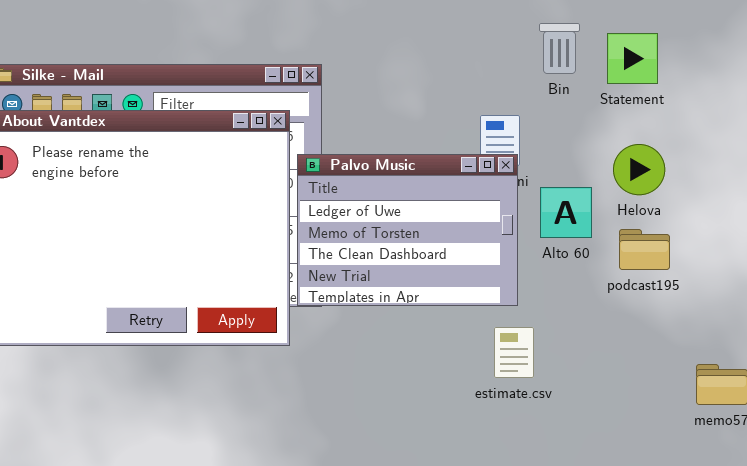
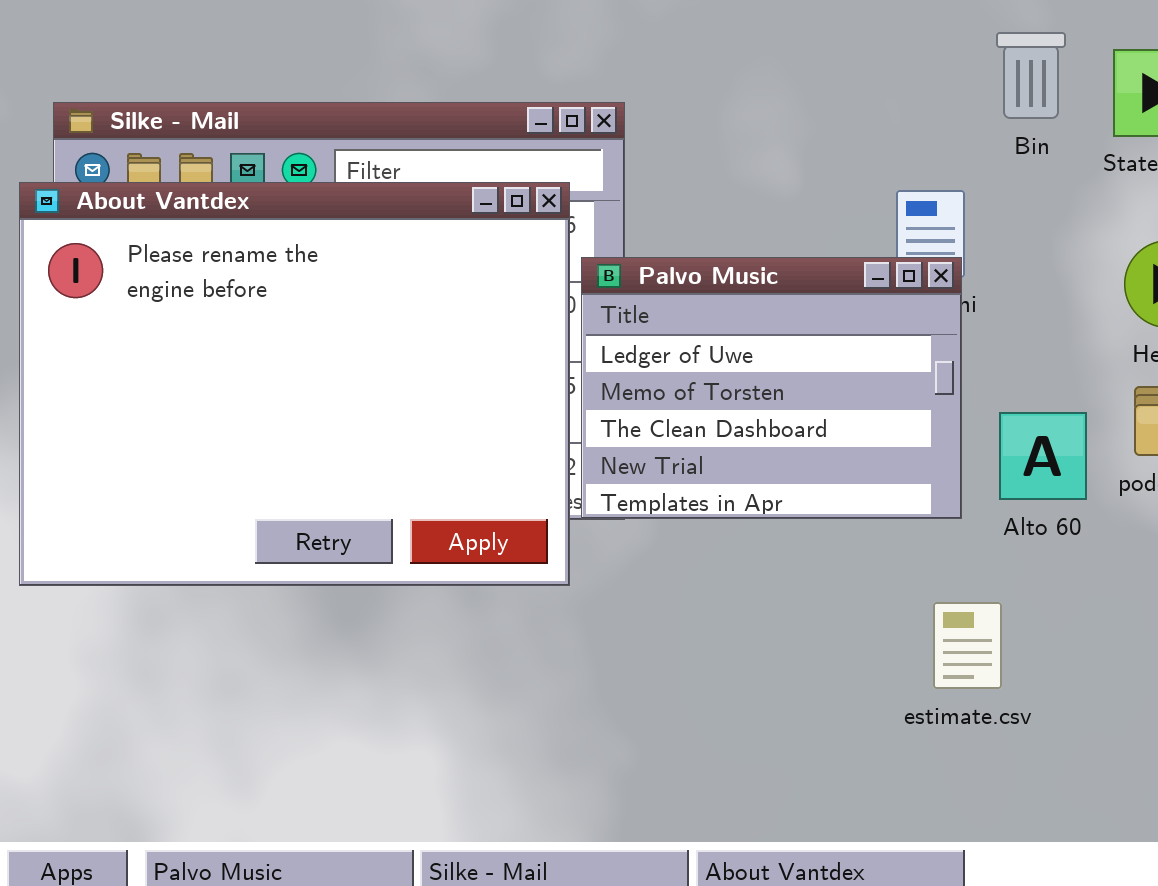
Alto 60: [540,187,592,238] -> [999,412,1087,500], moved
estimate.csv: [494,327,534,378] -> [933,602,1002,689], moved

